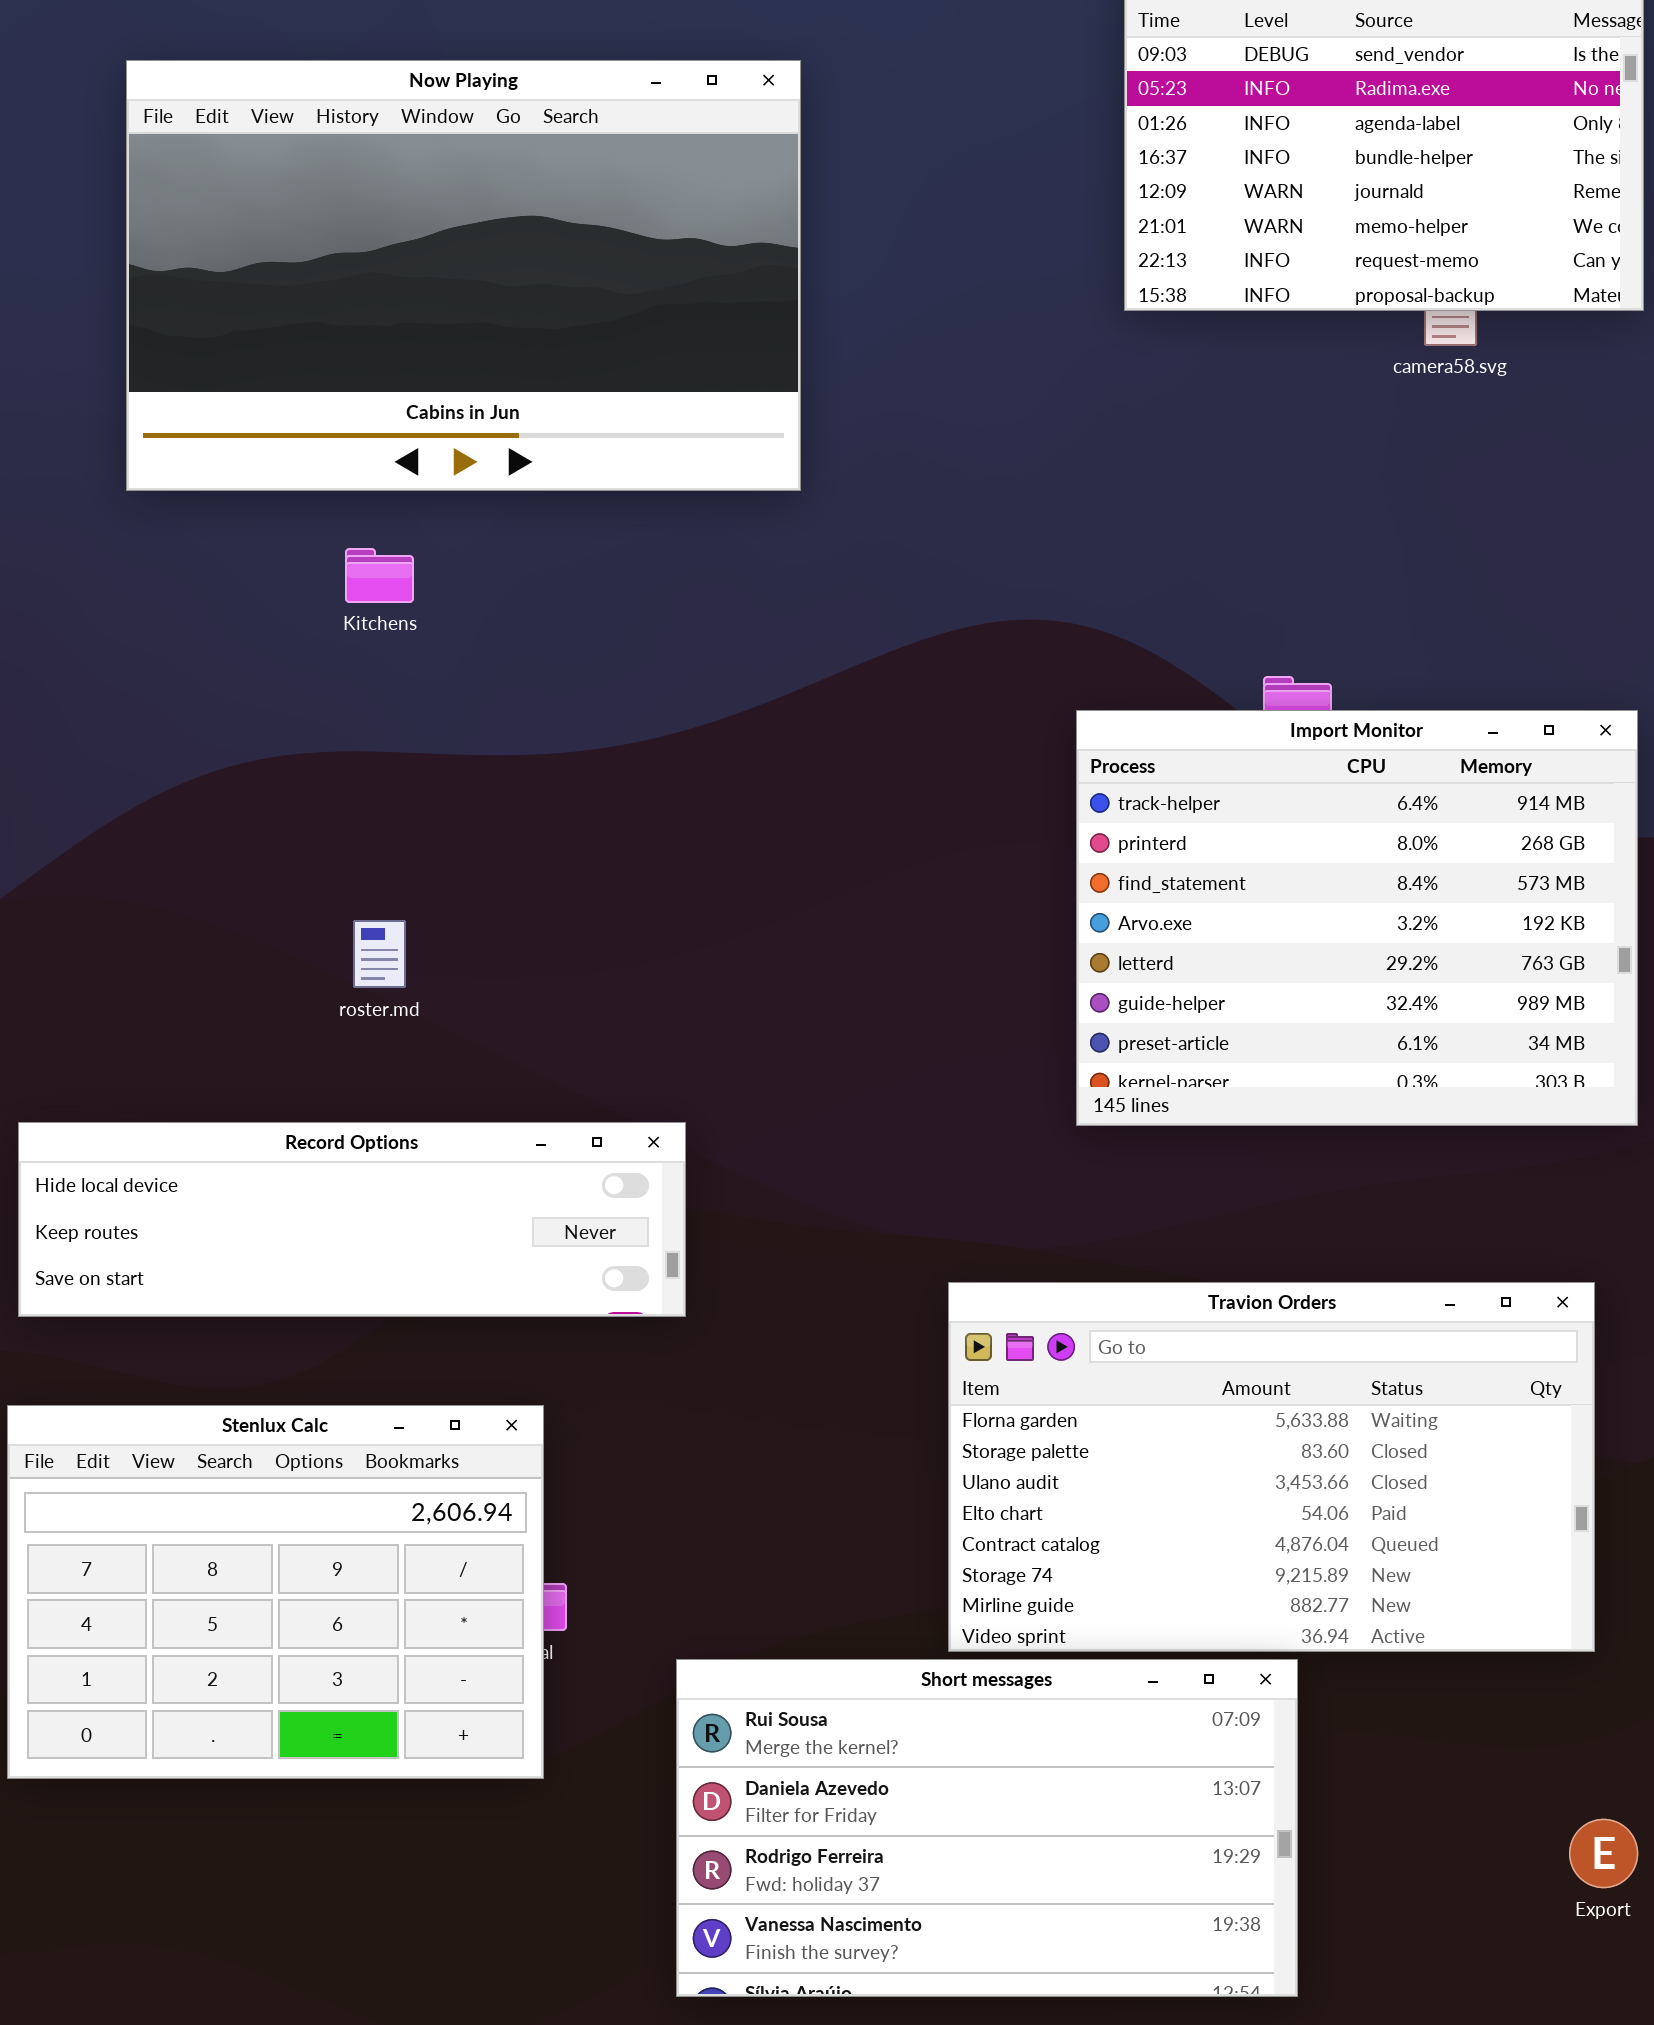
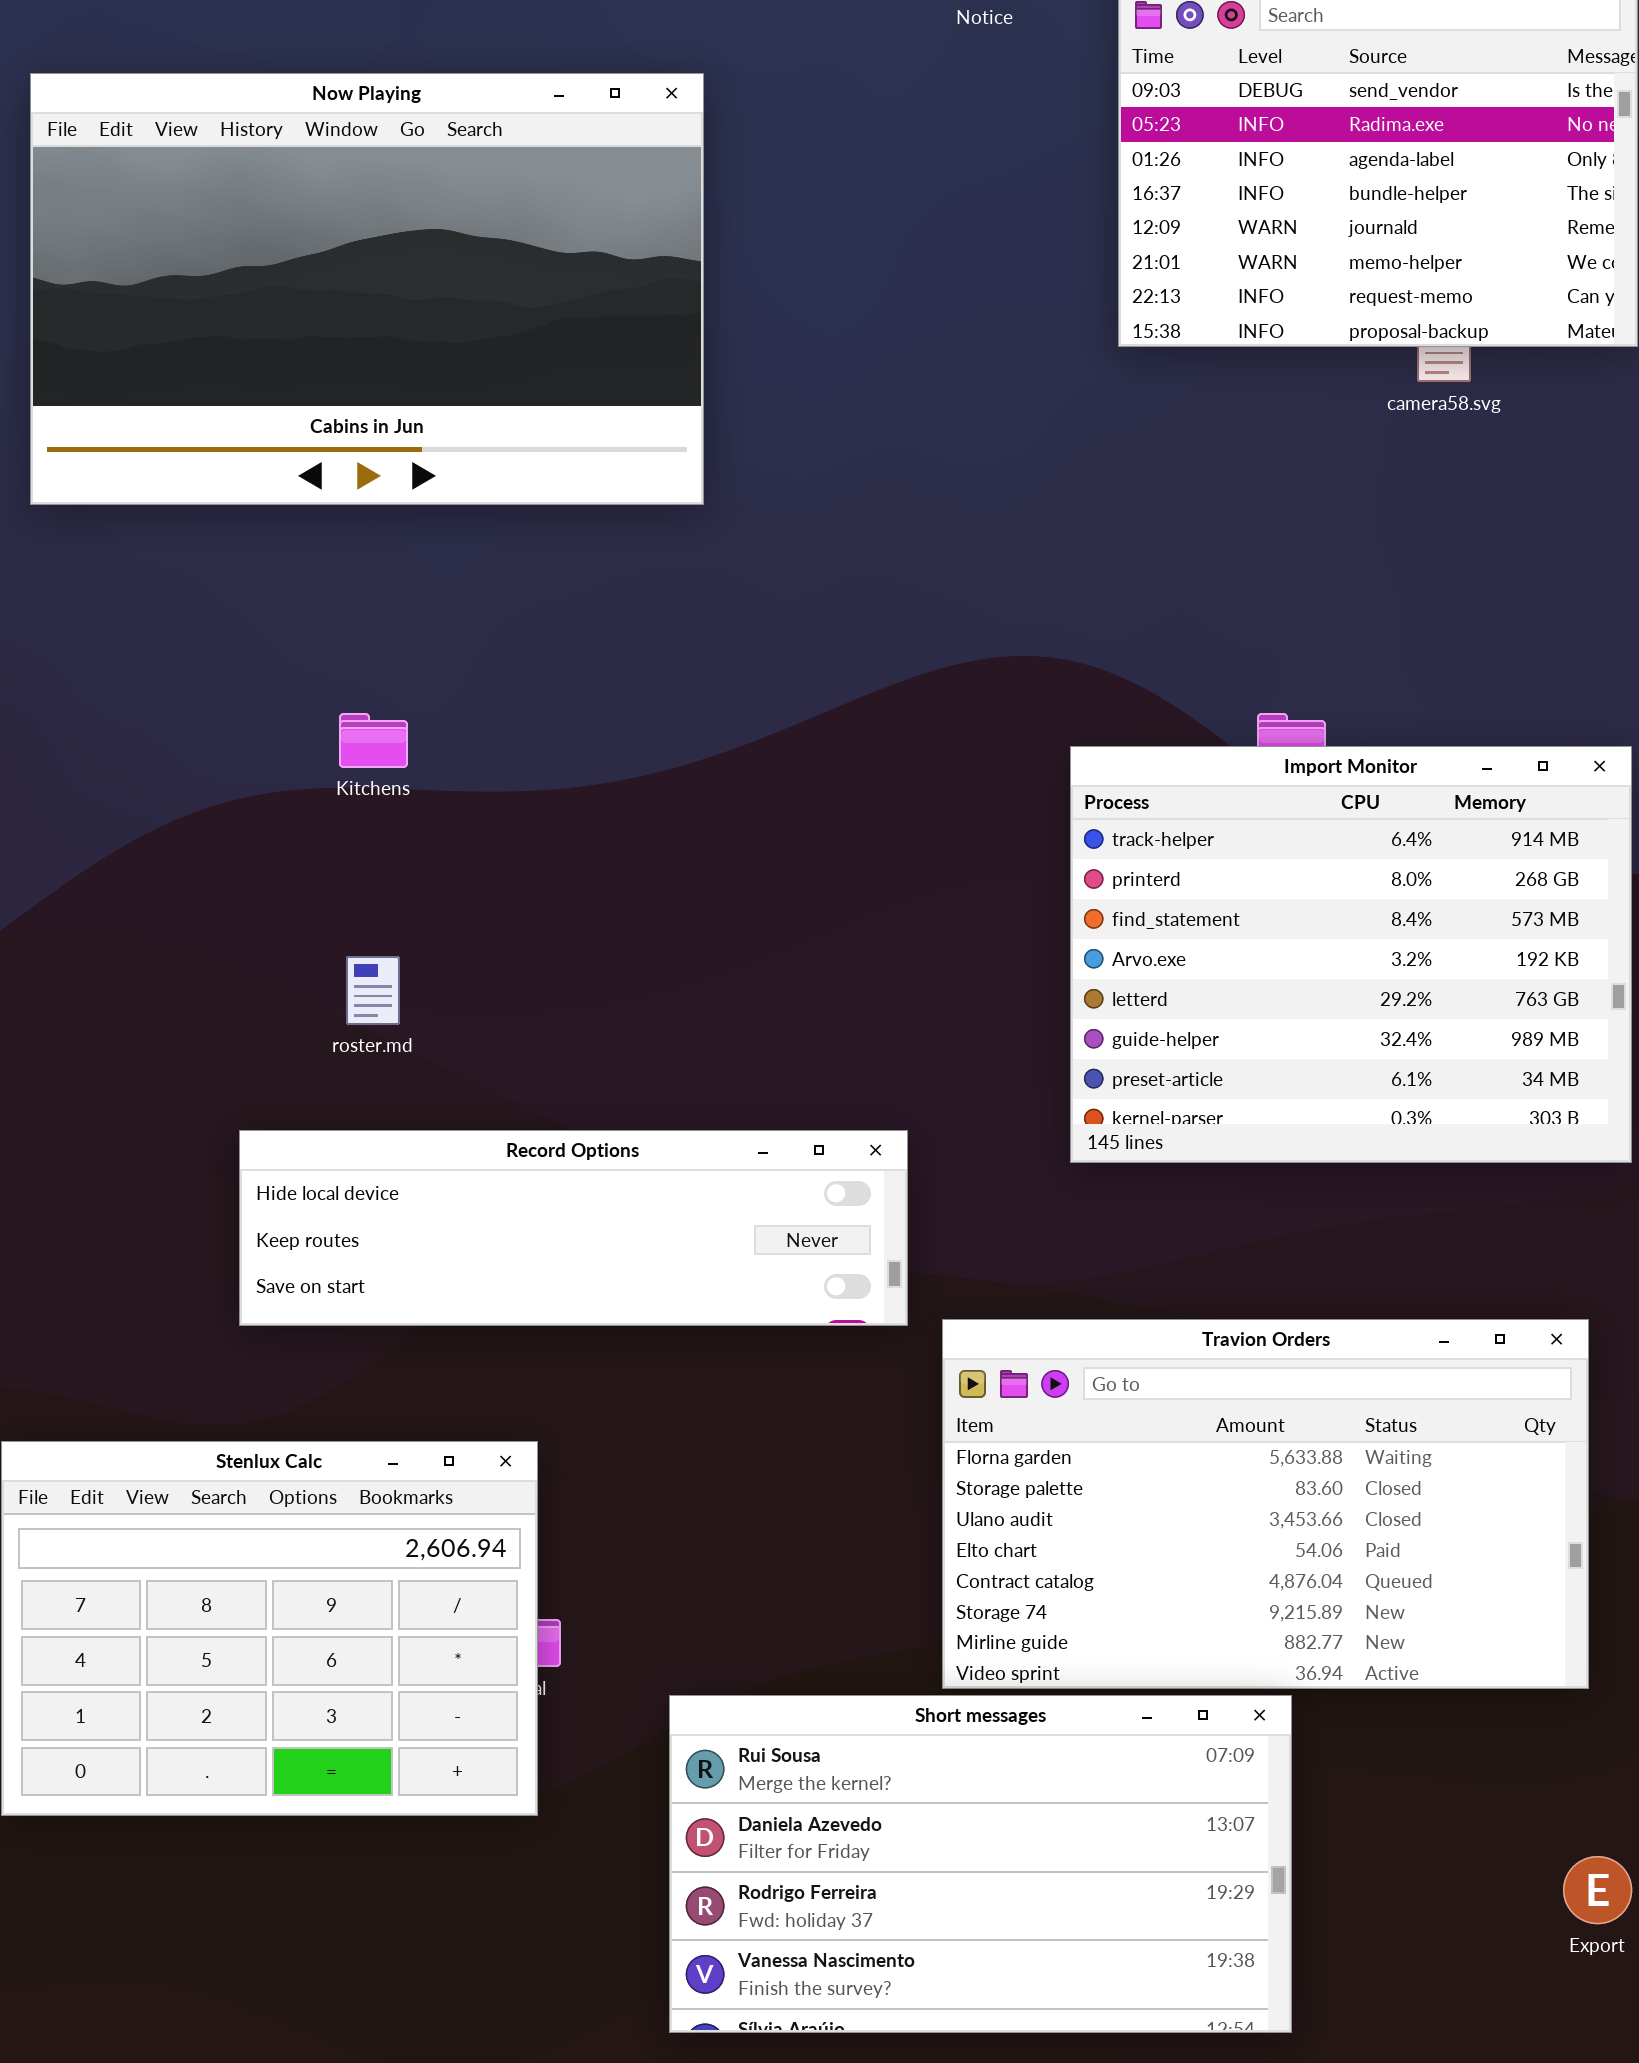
Now Playing: [126,60,801,491] -> [30,73,704,505], moved
Kitchens: [345,548,414,603] -> [339,713,408,768], moved
Record Options: [18,1122,686,1317] -> [239,1130,908,1326], moved

